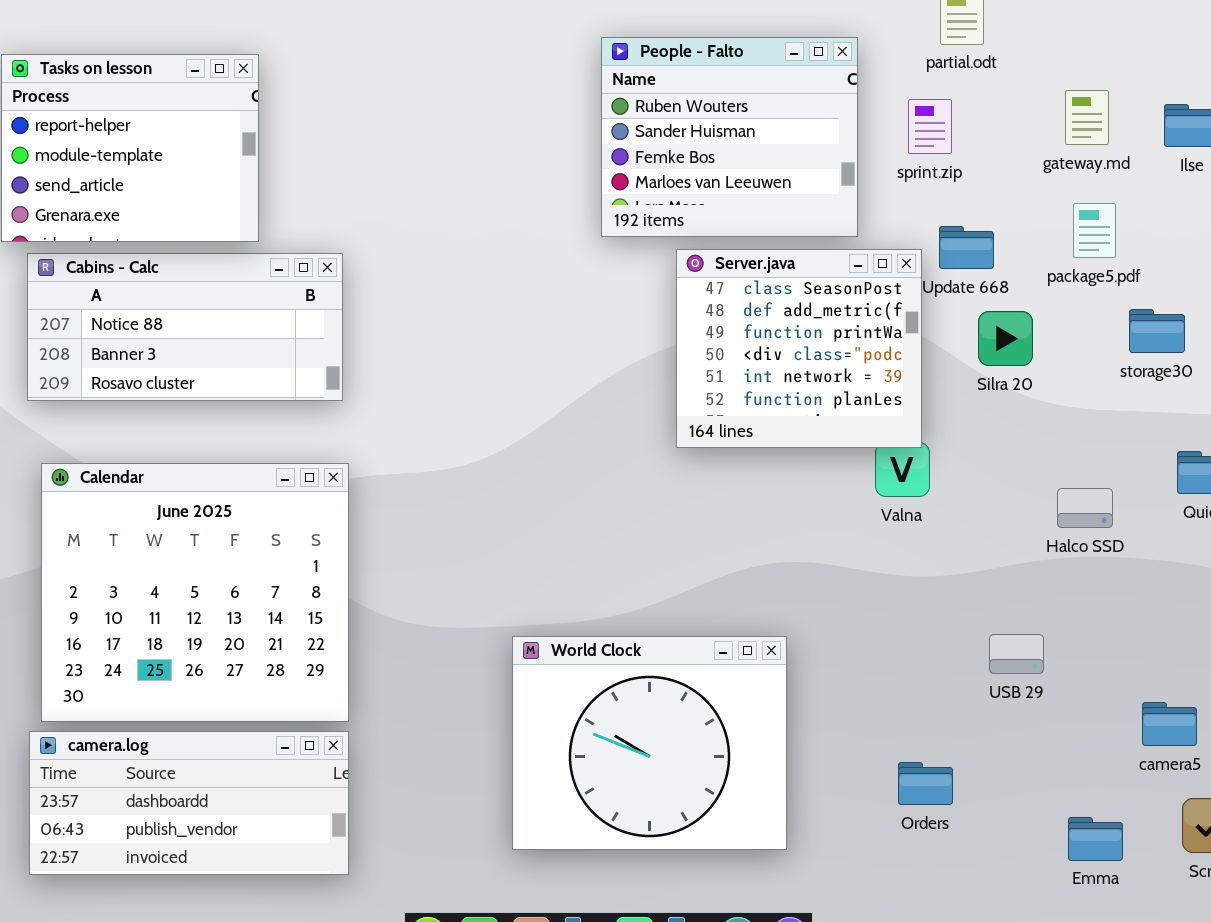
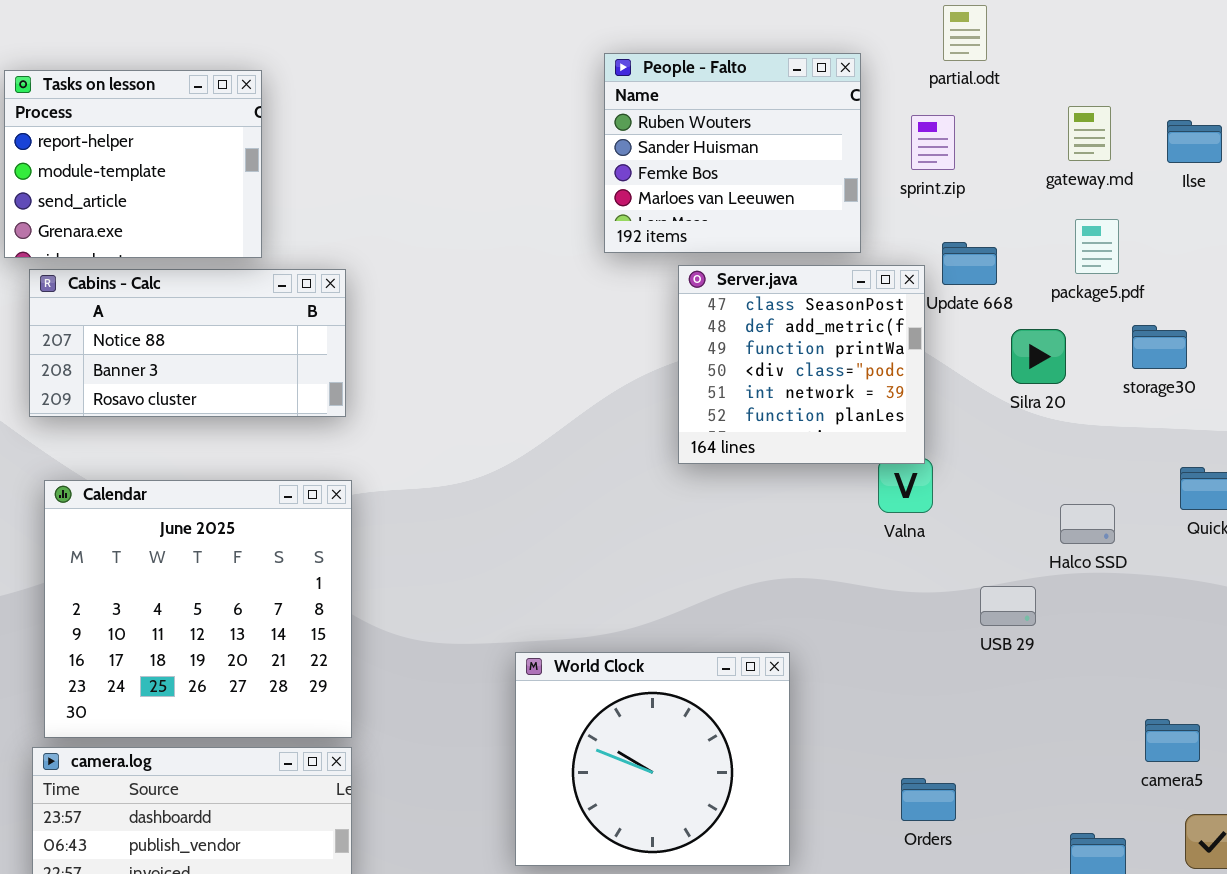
Silra 20: [978,311,1033,366] -> [1011,329,1066,384], moved
USB 29: [989,634,1044,674] -> [980,586,1036,626], moved

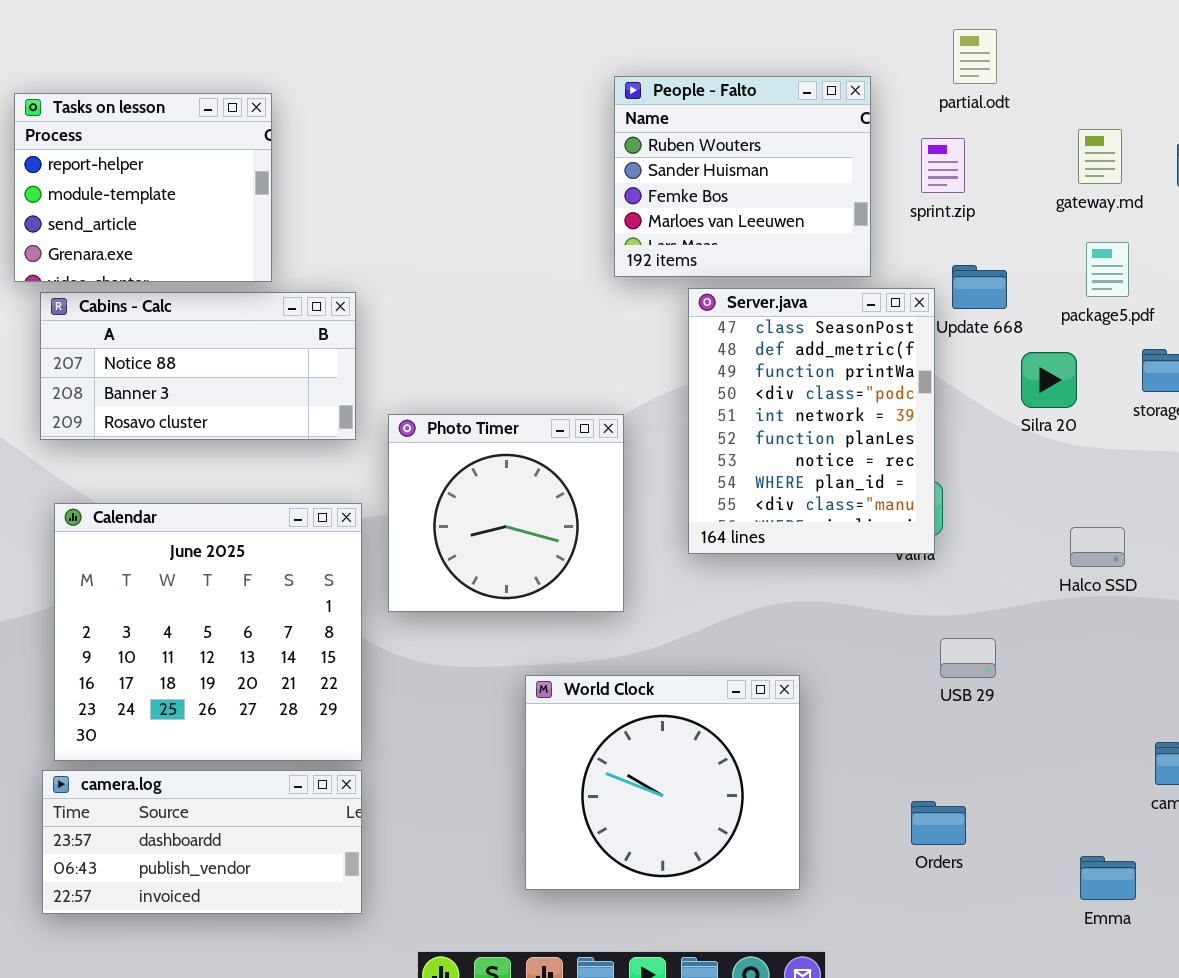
Server.java: [678,265,925,464] -> [688,288,935,554], resized
Photo Timer: none -> [388,414,624,612], opened
USB 29: [980,586,1036,626] -> [940,638,996,678], moved

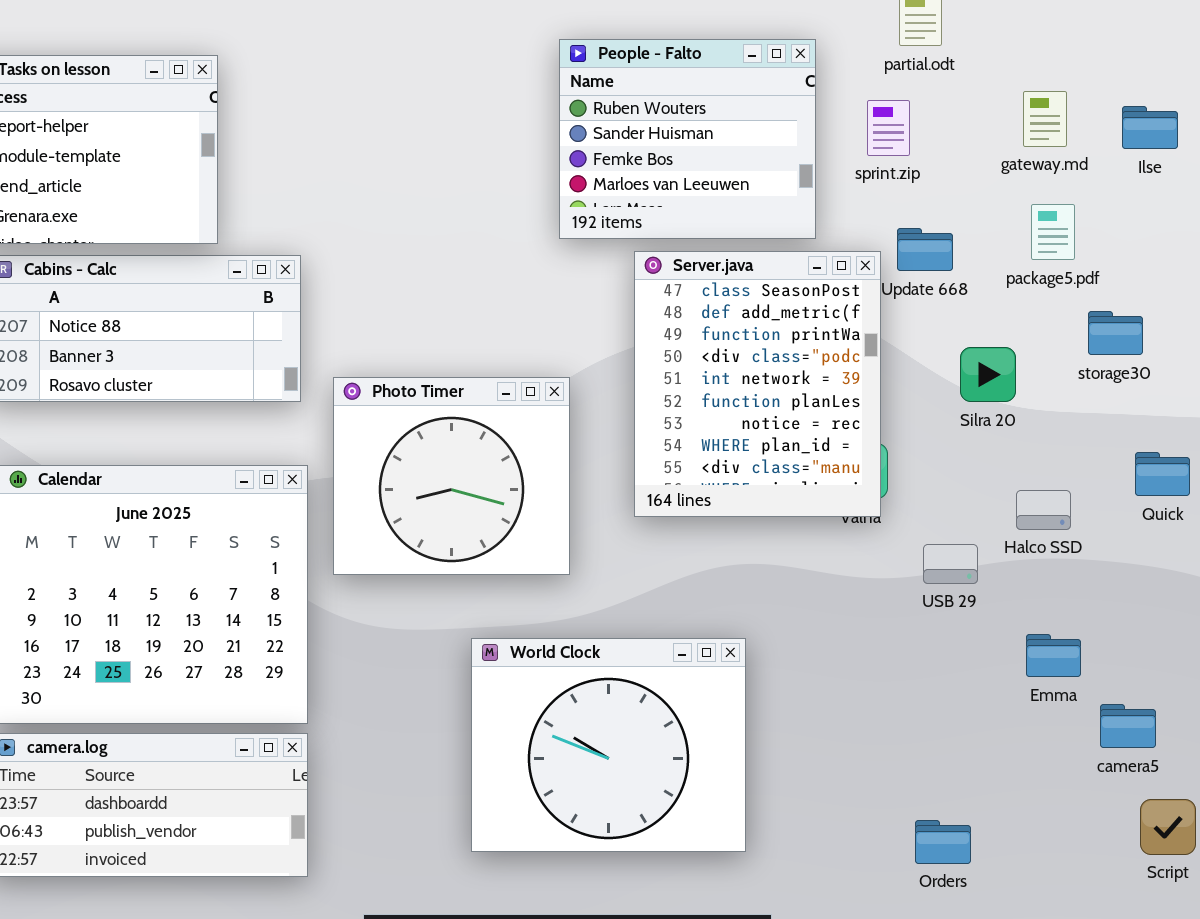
Silra 20: [1021,352,1077,408] -> [960,347,1016,402], moved
USB 29: [940,638,996,678] -> [923,544,978,584], moved
Orders: [911,801,966,845] -> [915,820,971,864], moved
Emma: [1080,856,1136,900] -> [1026,634,1081,677], moved

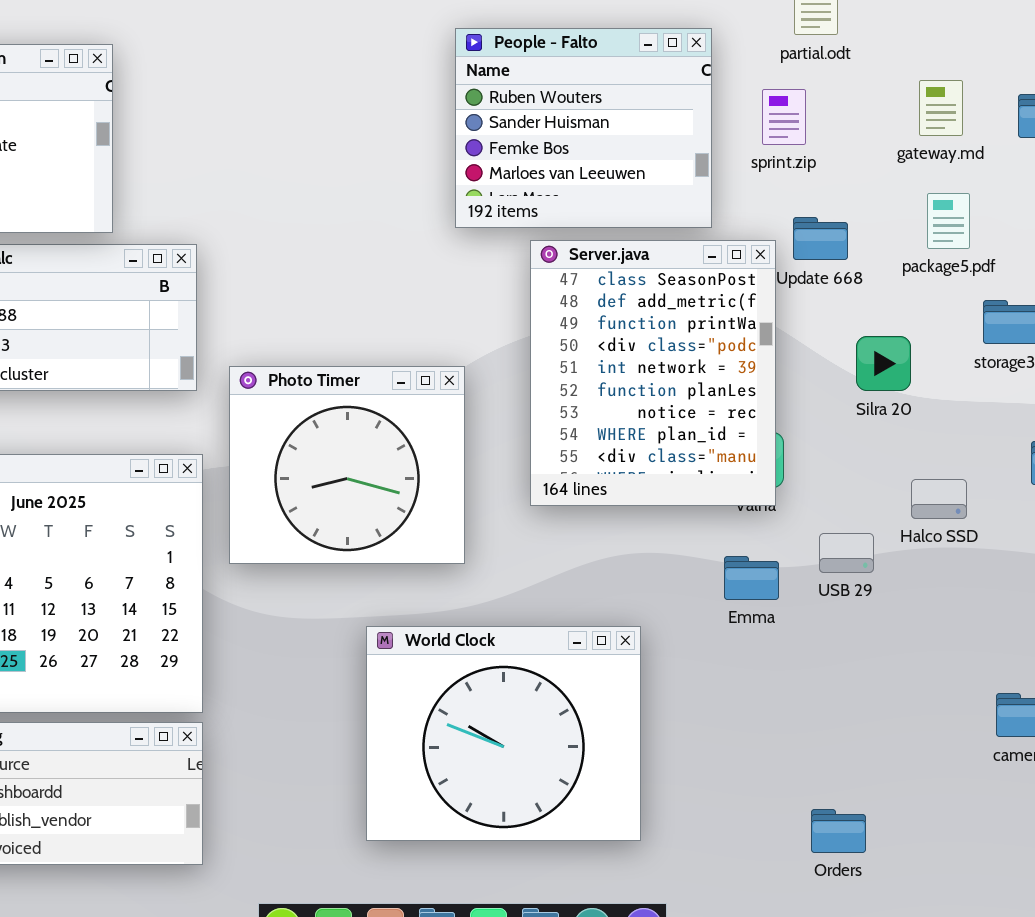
Emma: [1026,634,1081,677] -> [724,556,779,600], moved

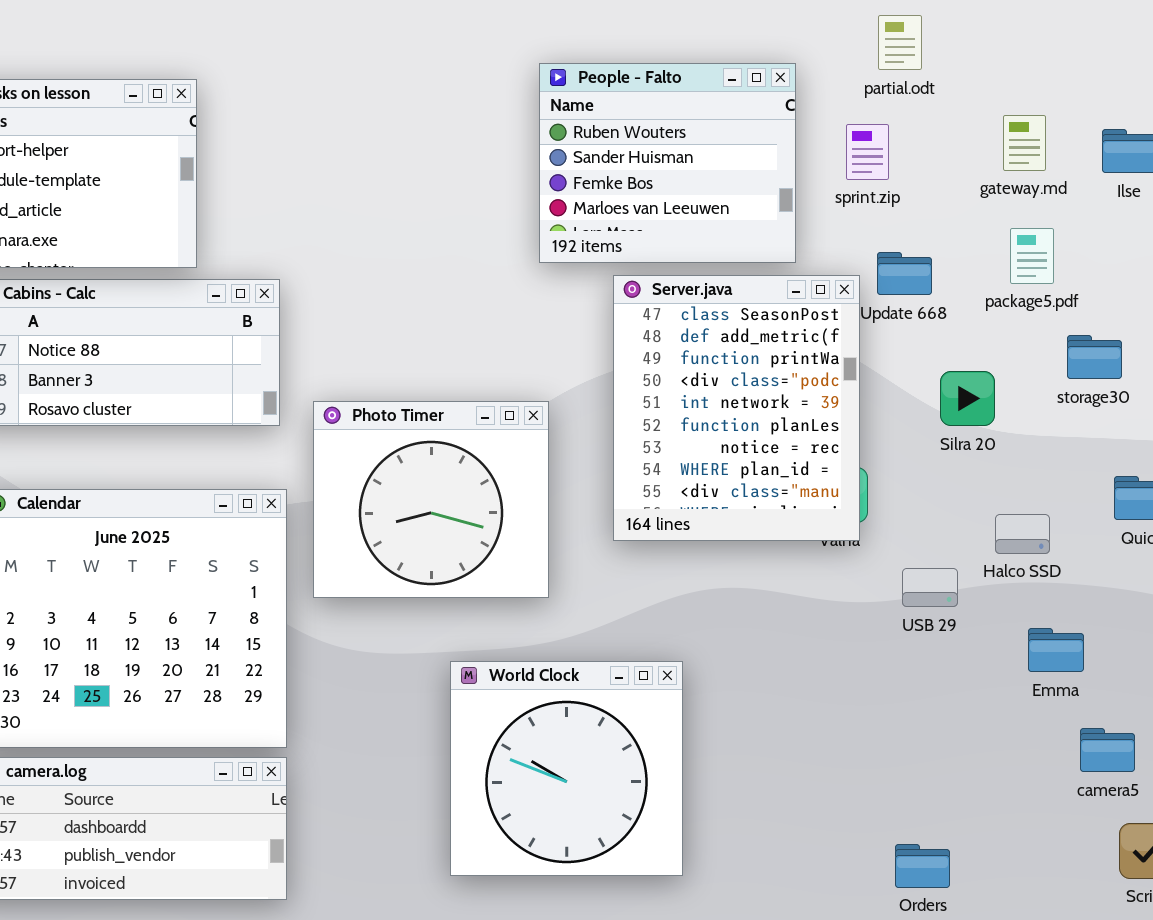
Emma: [724,556,779,600] -> [1028,628,1084,672], moved
World Clock: [366,626,641,841] -> [450,661,683,876], resized

